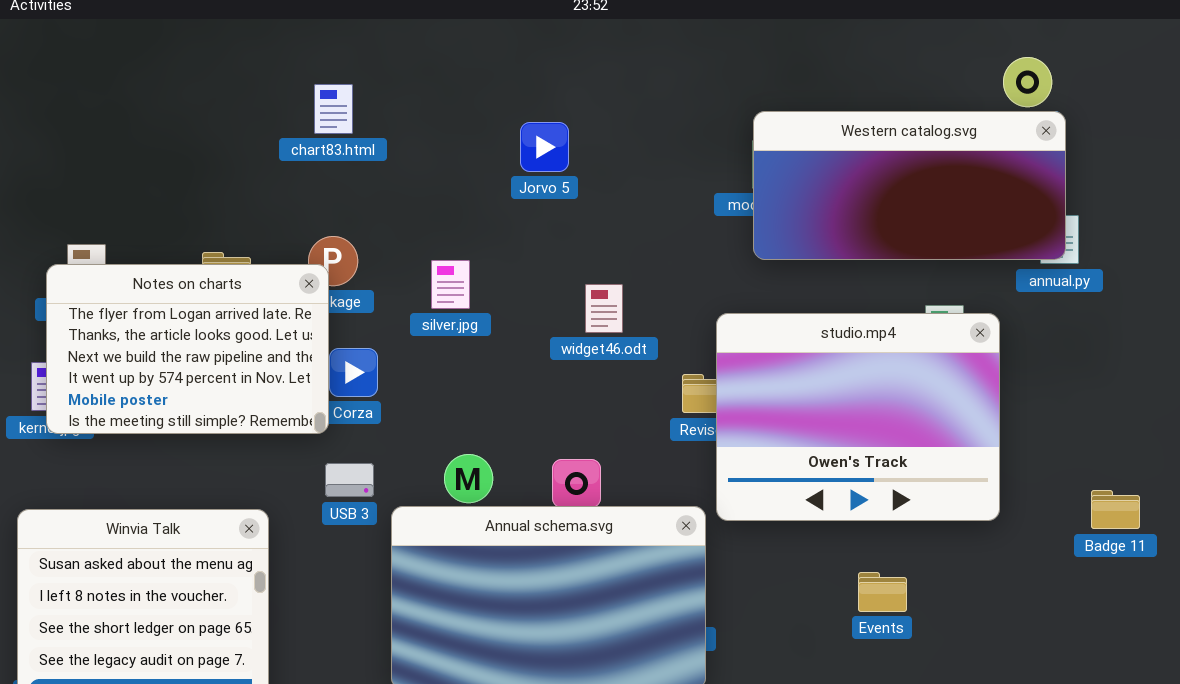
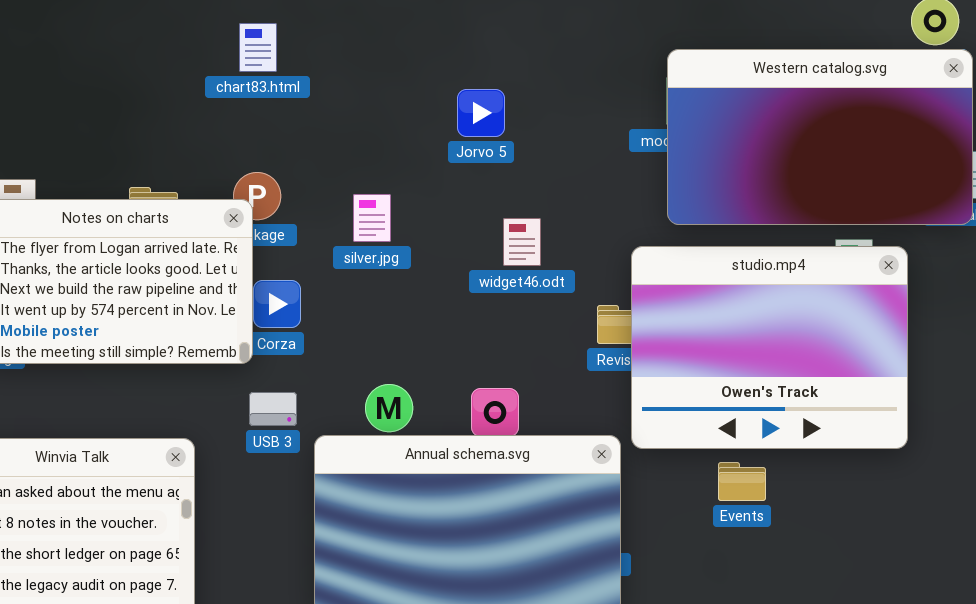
Western catalog.svg: [753,111,1066,260] -> [667,49,973,225], resized
Jorvo 5: [520,122,569,172] -> [457,89,505,137], moved
Events: [858,572,907,612] -> [718,462,766,501], moved

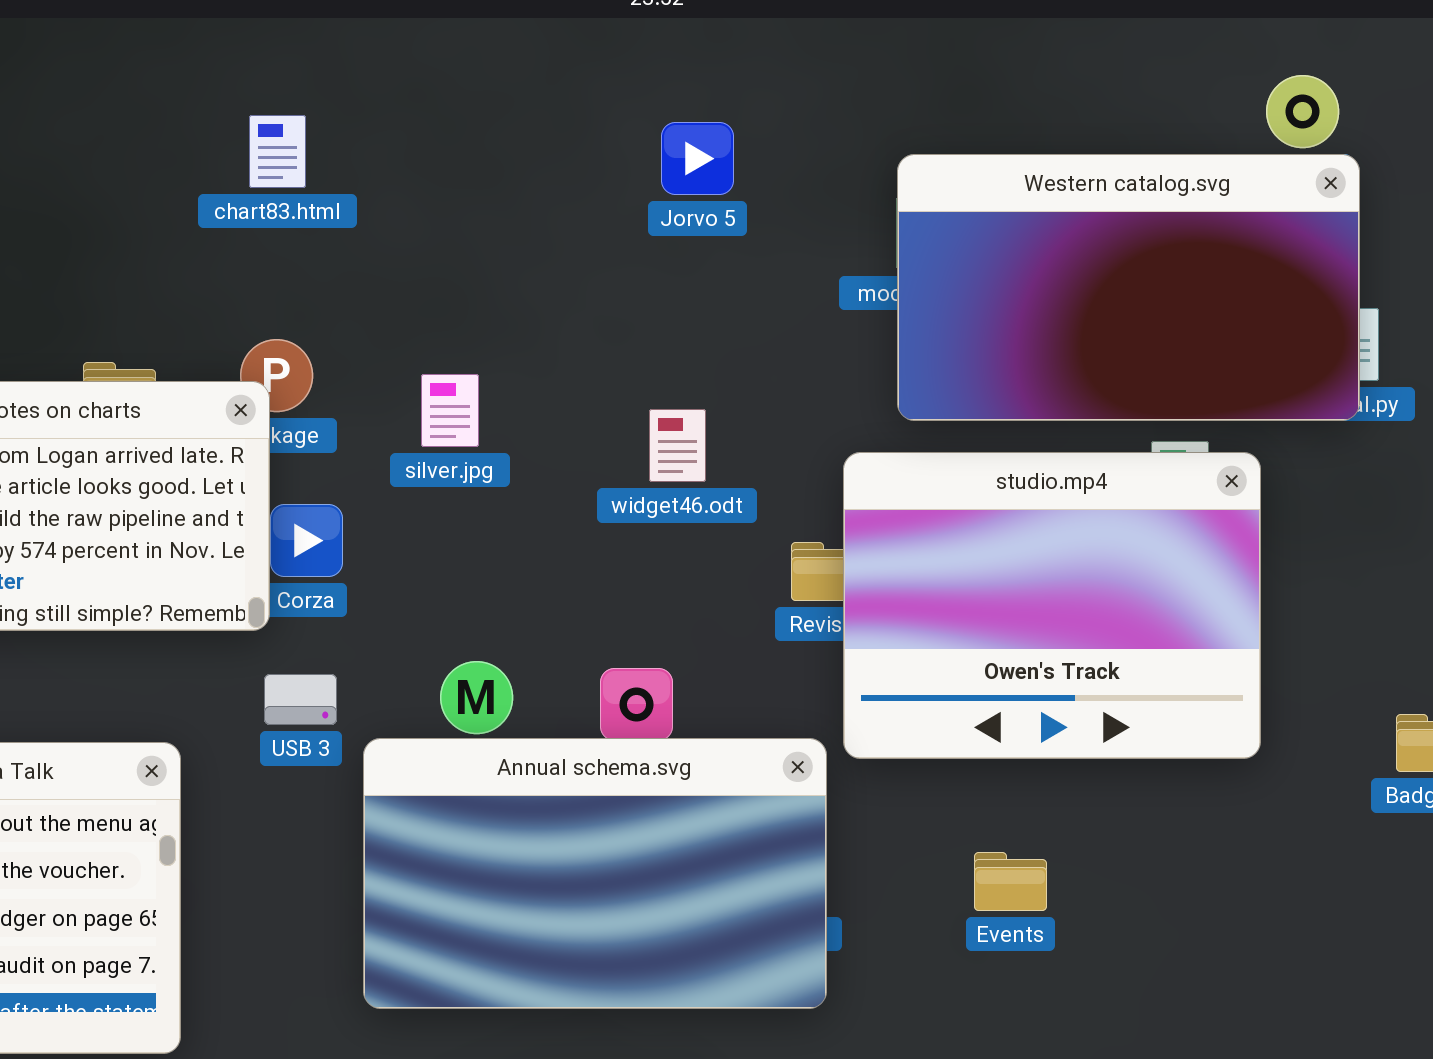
Jorvo 5: [457,89,505,137] -> [661,122,734,195], moved
Events: [718,462,766,501] -> [974,852,1047,911], moved

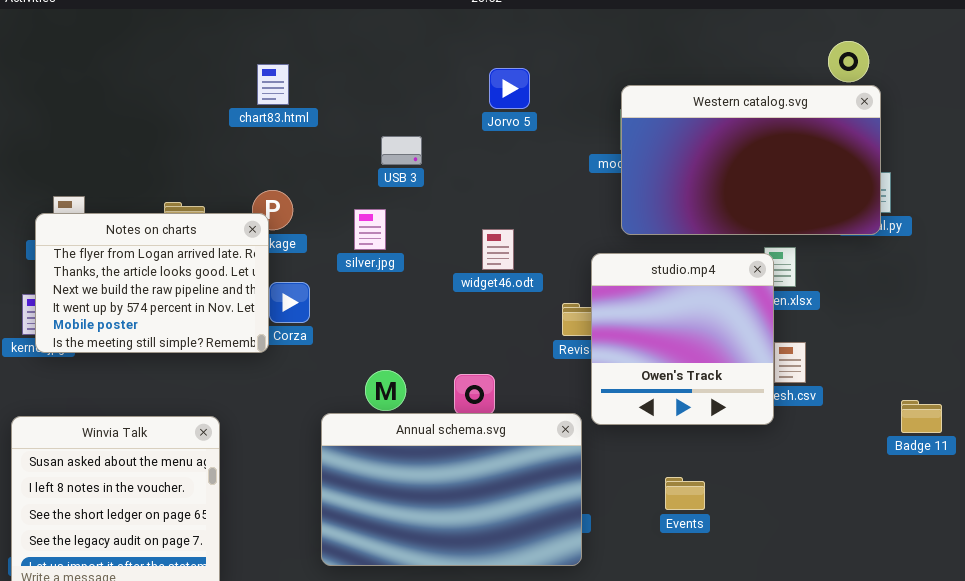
studio.mp4: [843,452,1261,759] -> [591,253,774,425], resized
USB 3: [264,674,337,725] -> [381,136,422,165], moved

